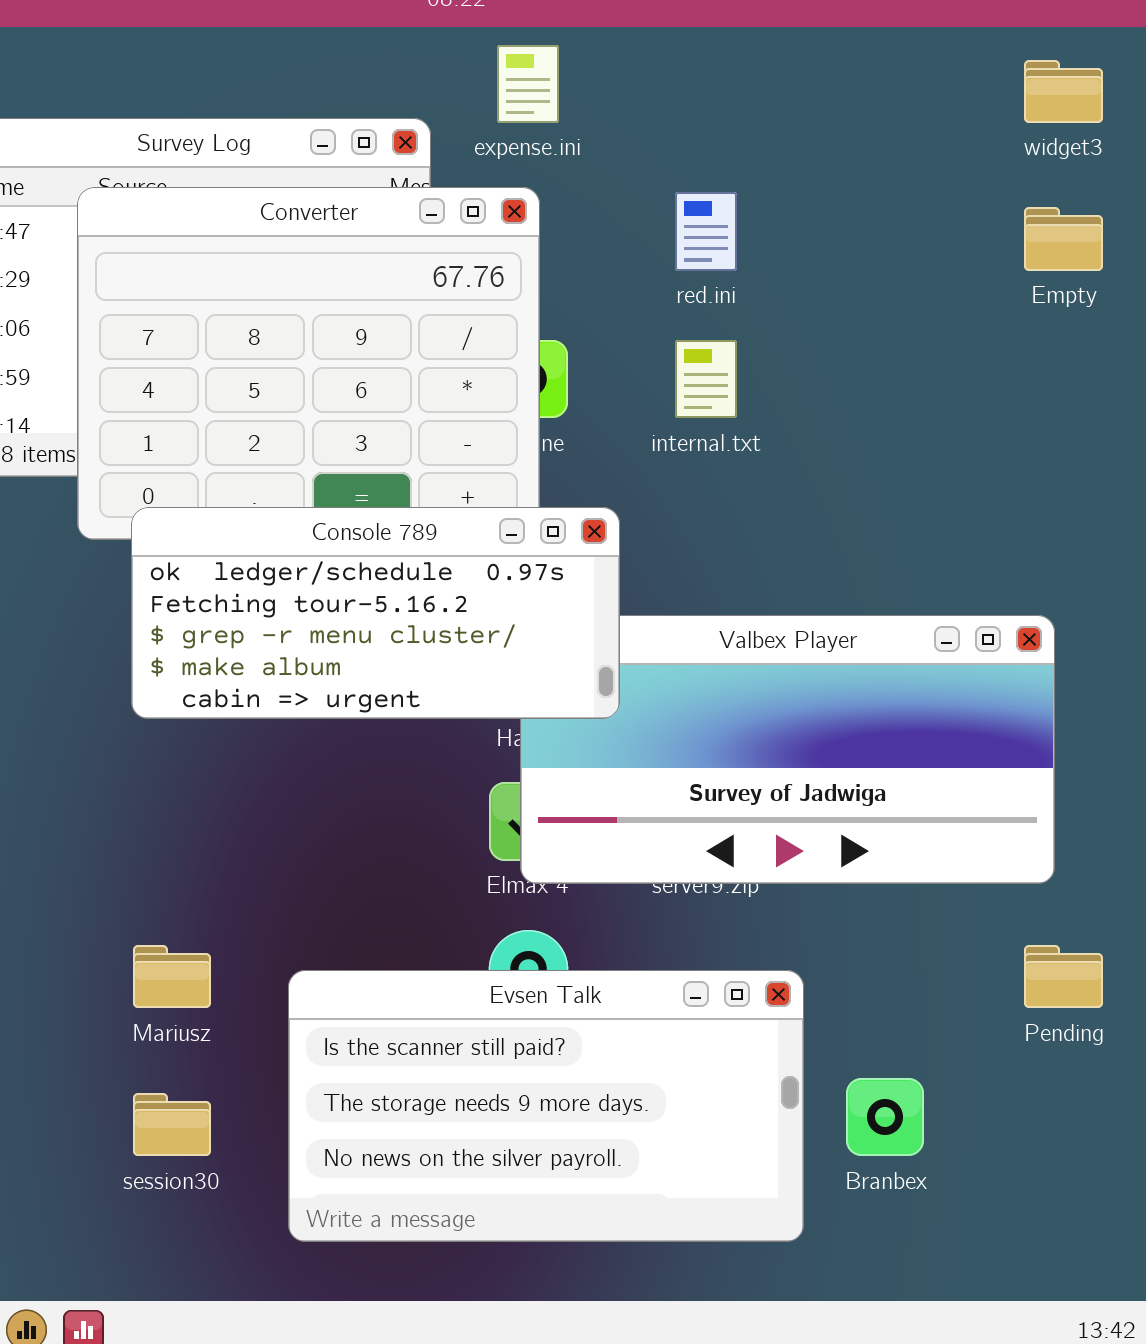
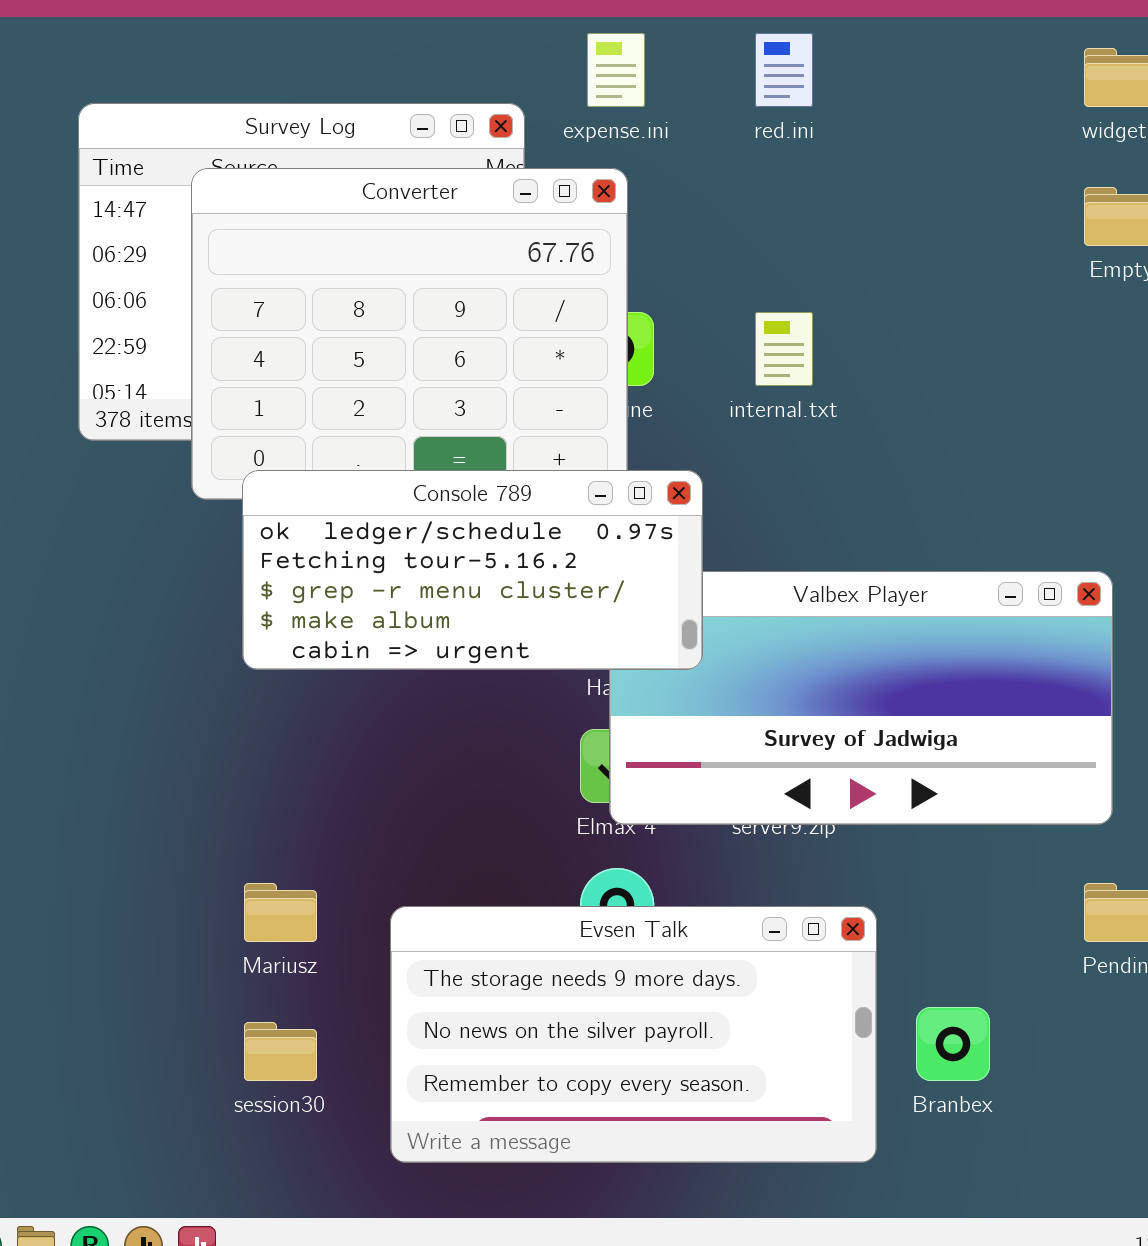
red.ini: [675,192,737,271] -> [755,33,813,107], moved
Evsen Talk: [288,970,804,1242] -> [390,906,877,1163], scrolled down 1 row

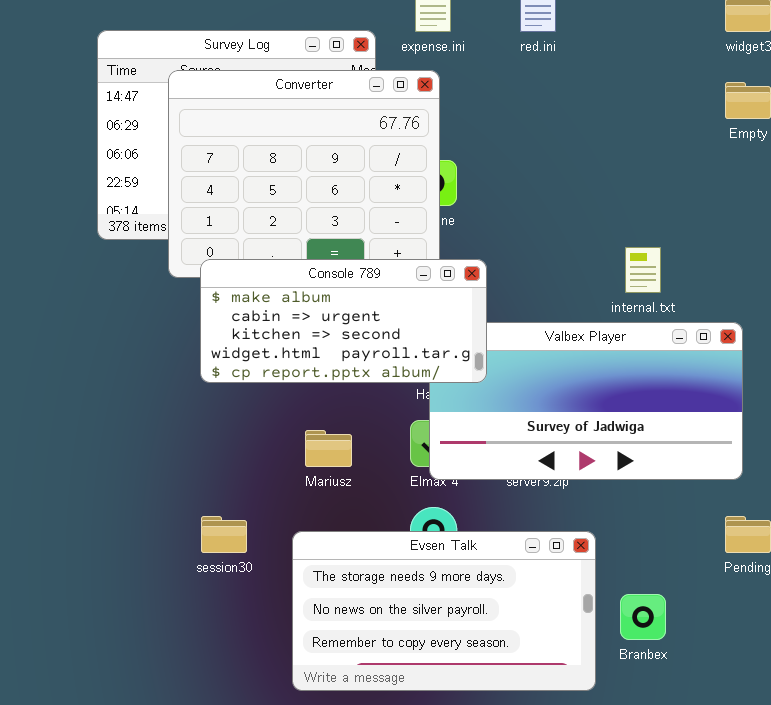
internal.txt: [755,312,813,386] -> [625,247,661,293], moved
Console 789: [242,470,703,670] -> [200,259,487,383], scrolled down 3 rows
Mariusz: [244,883,317,942] -> [305,430,352,467], moved
session30: [244,1022,317,1081] -> [201,516,247,553], moved

